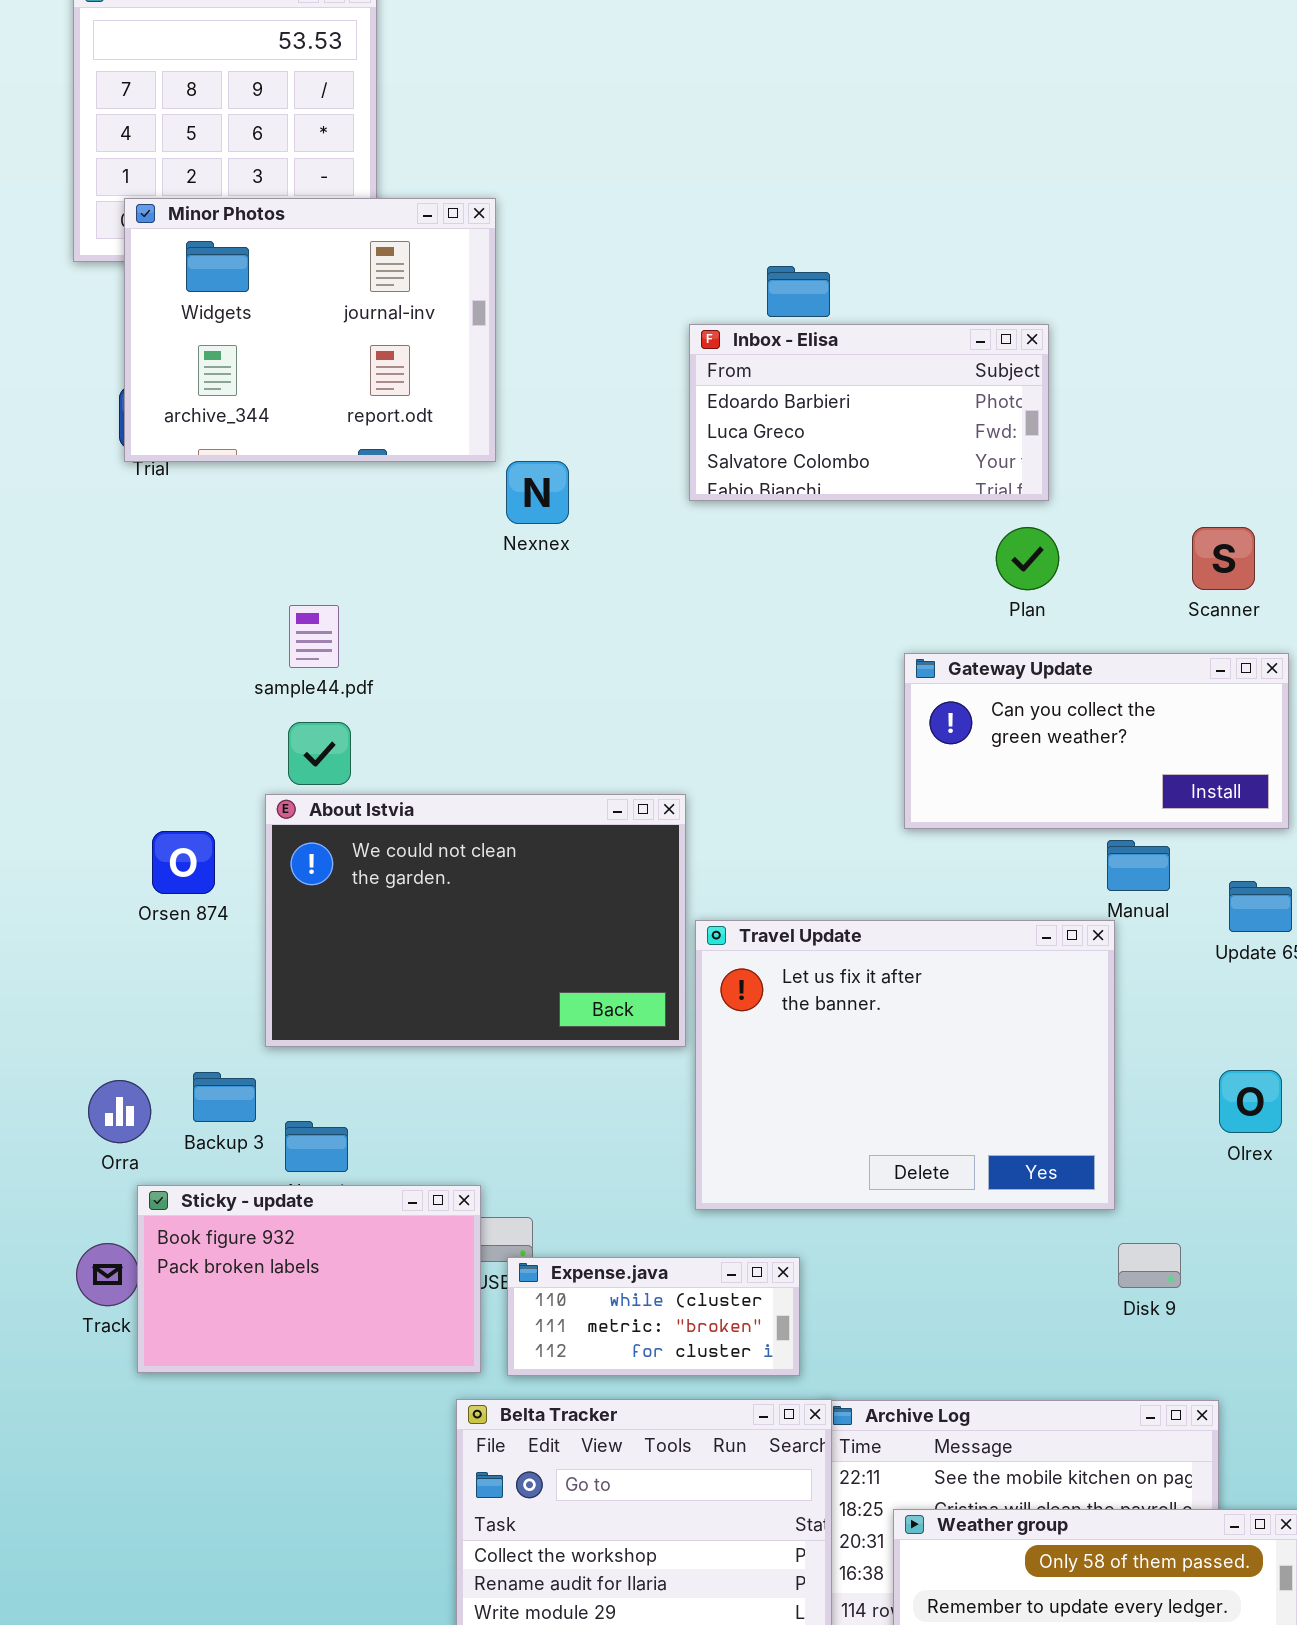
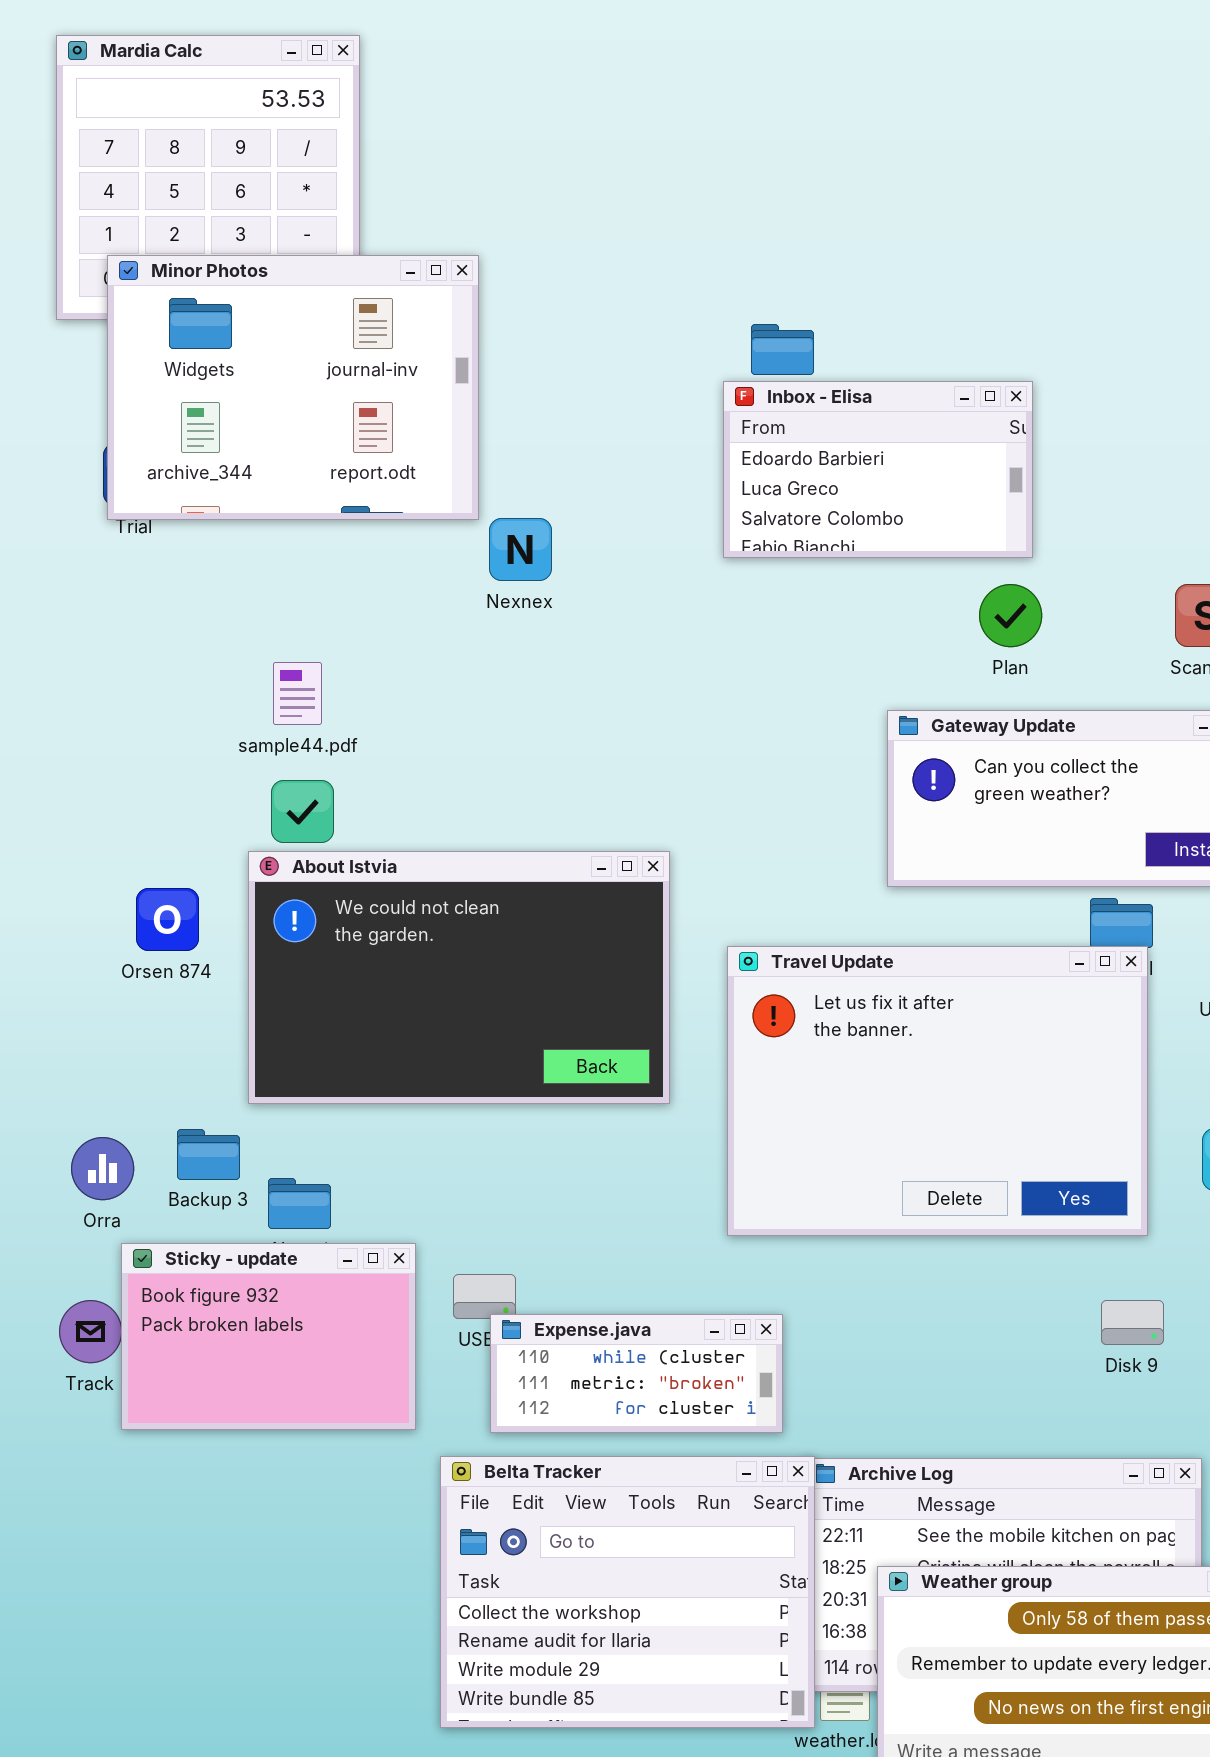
Inbox - Elisa: [689,324,1049,501] -> [723,381,1033,558], resized
Travel Update: [695,920,1115,1210] -> [727,946,1148,1236], moved
Sticky - update: [137,1185,481,1373] -> [121,1243,416,1430], resized

